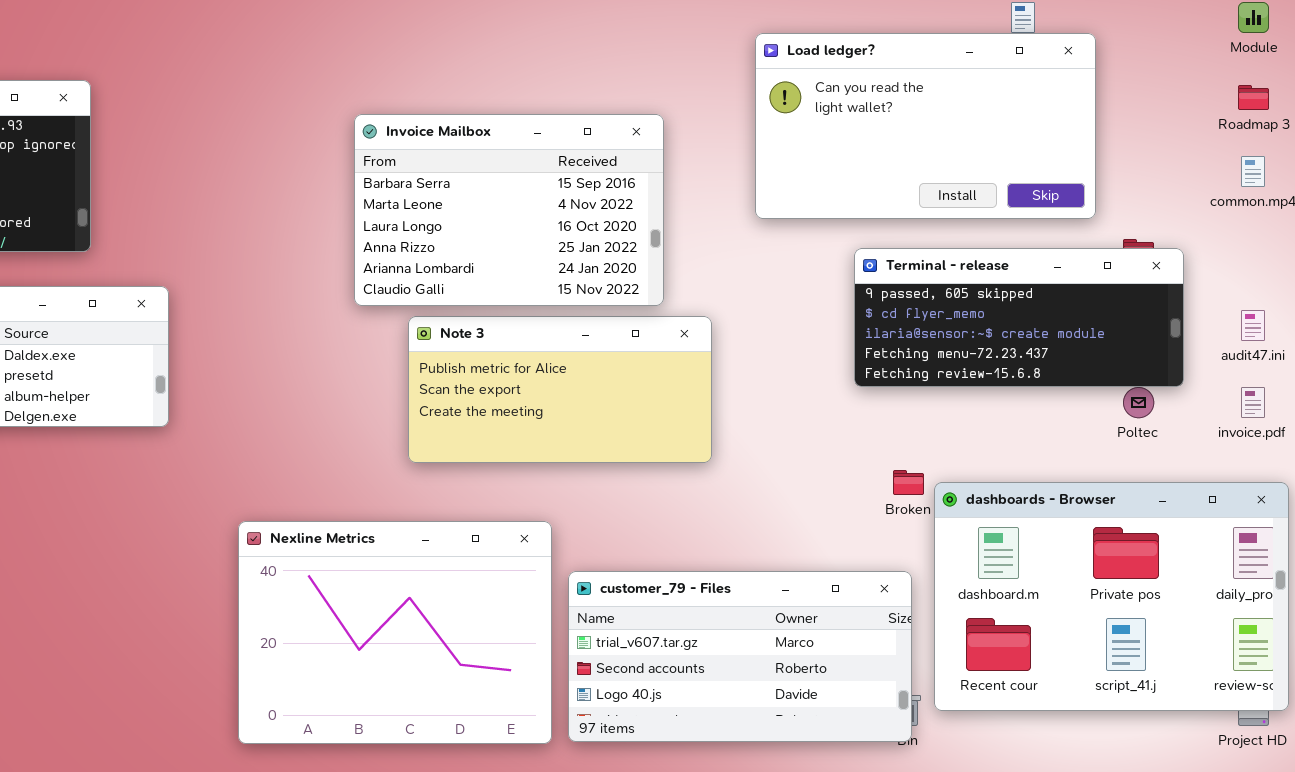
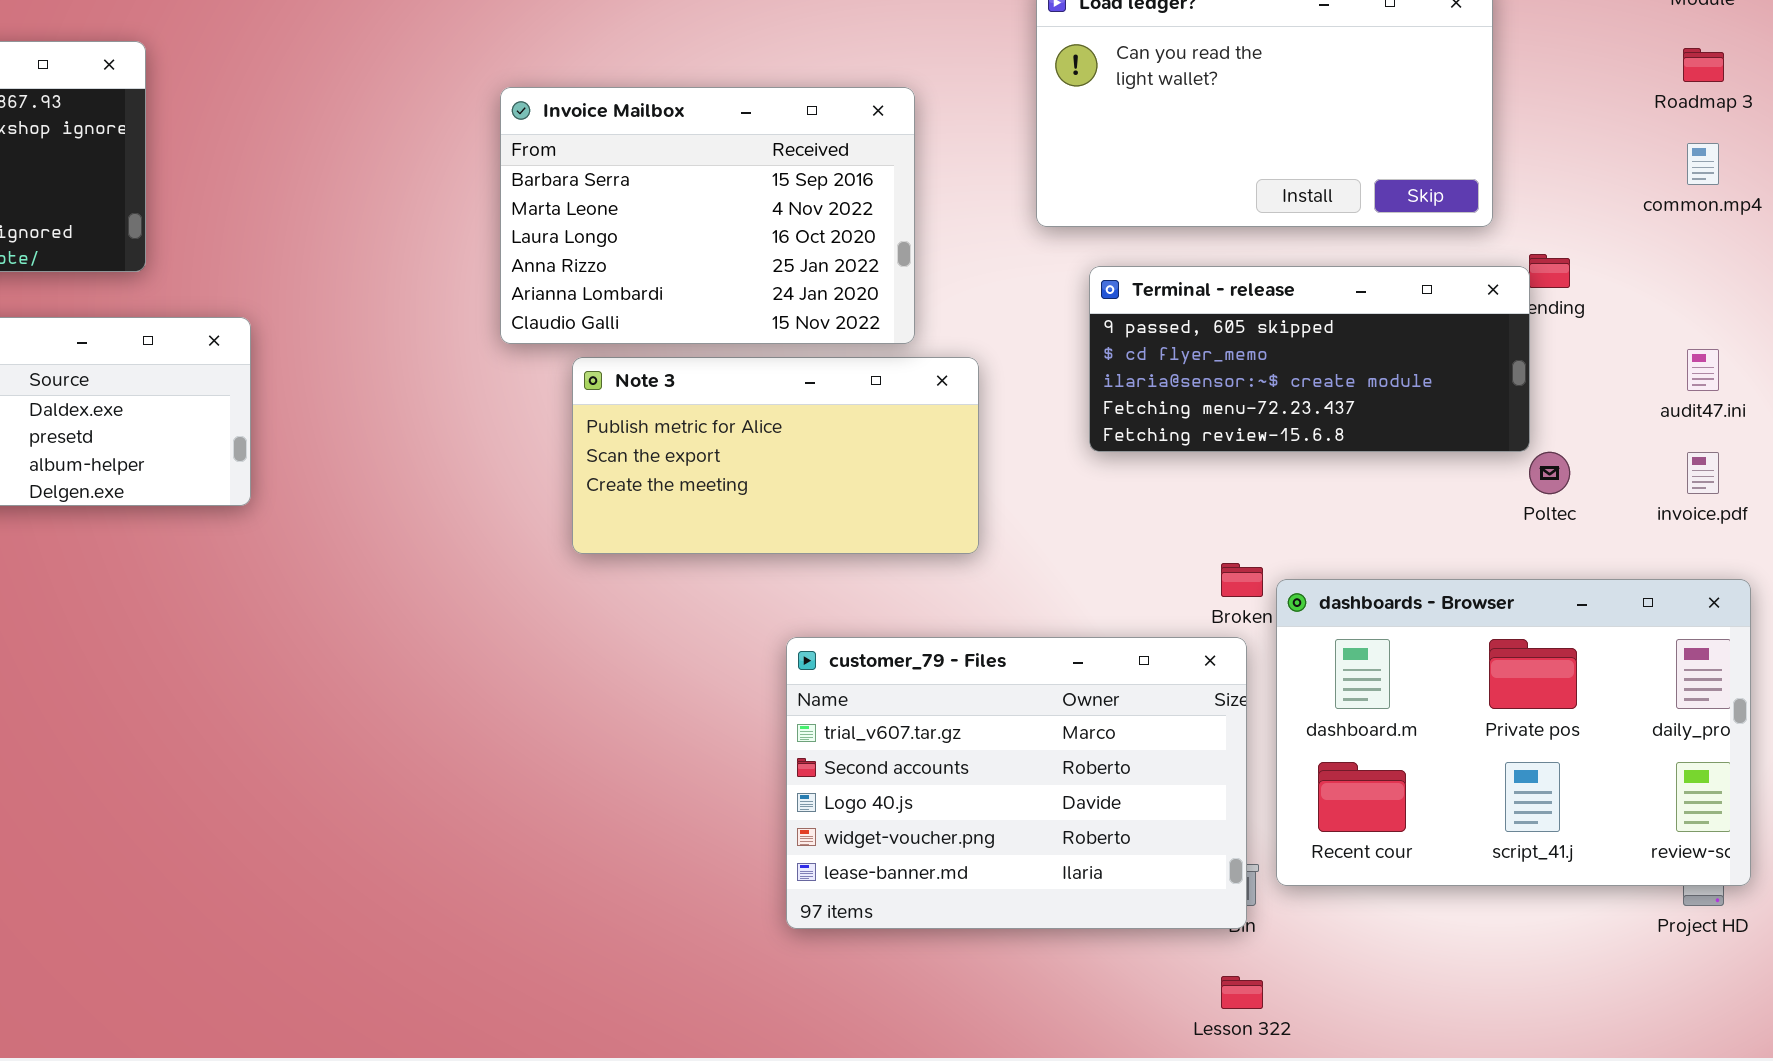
Terminal - release: [854,248,1184,387] -> [1089,266,1530,452], moved
Nexline Metrics: [238,521,552,744] -> none, closed
customer_79 - Files: [568,571,912,742] -> [786,637,1247,929], resized

